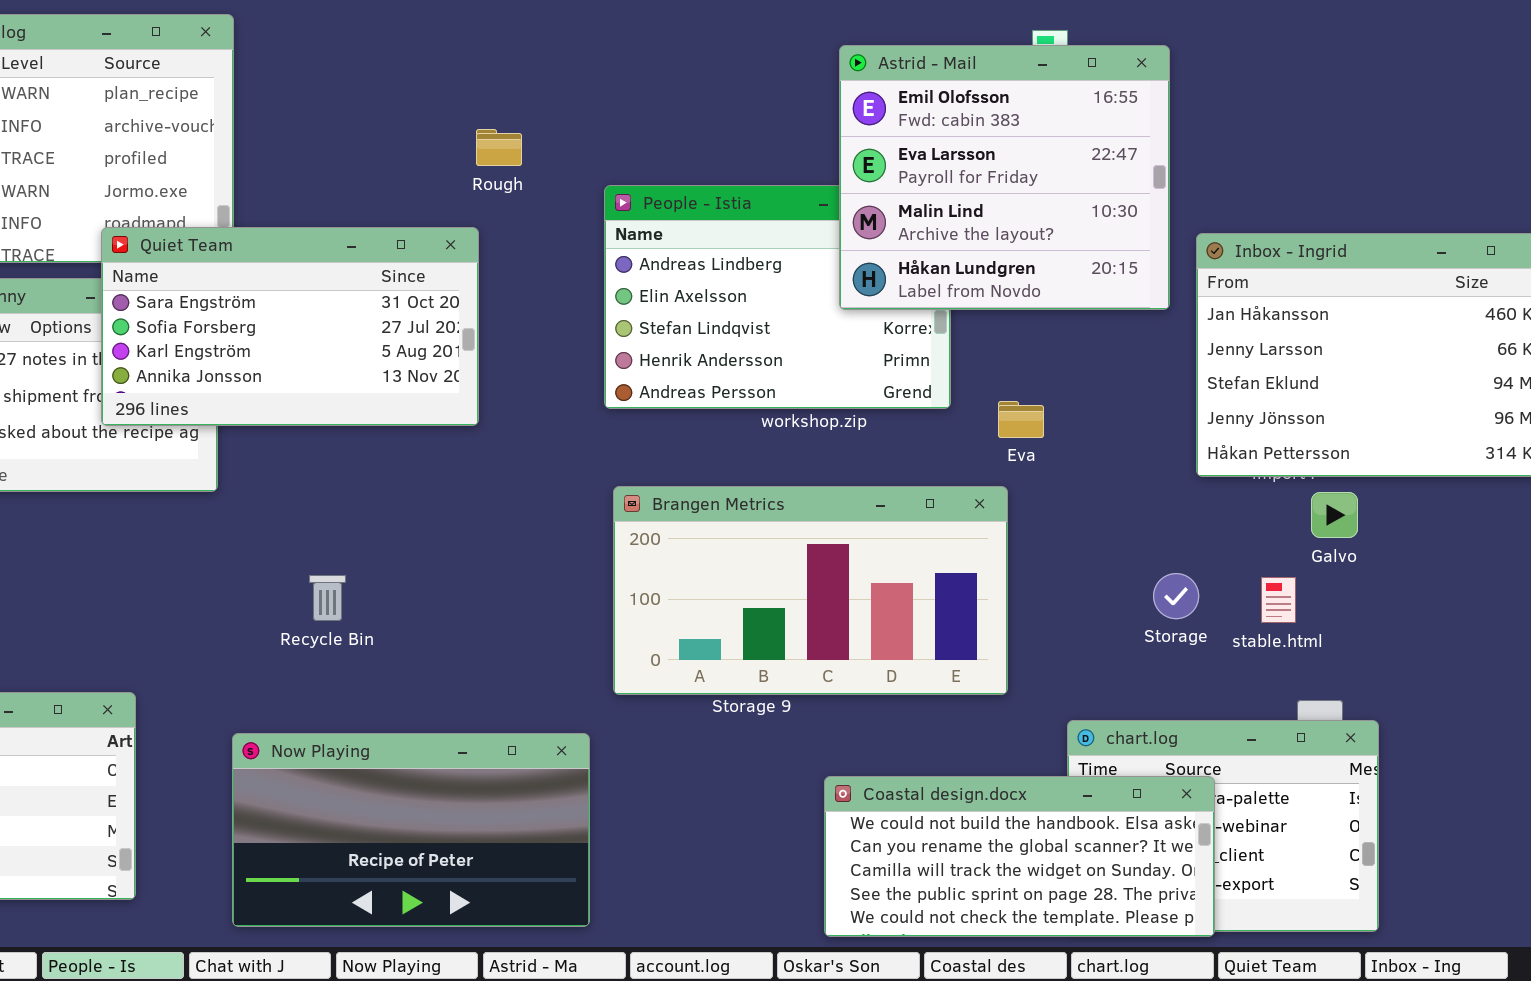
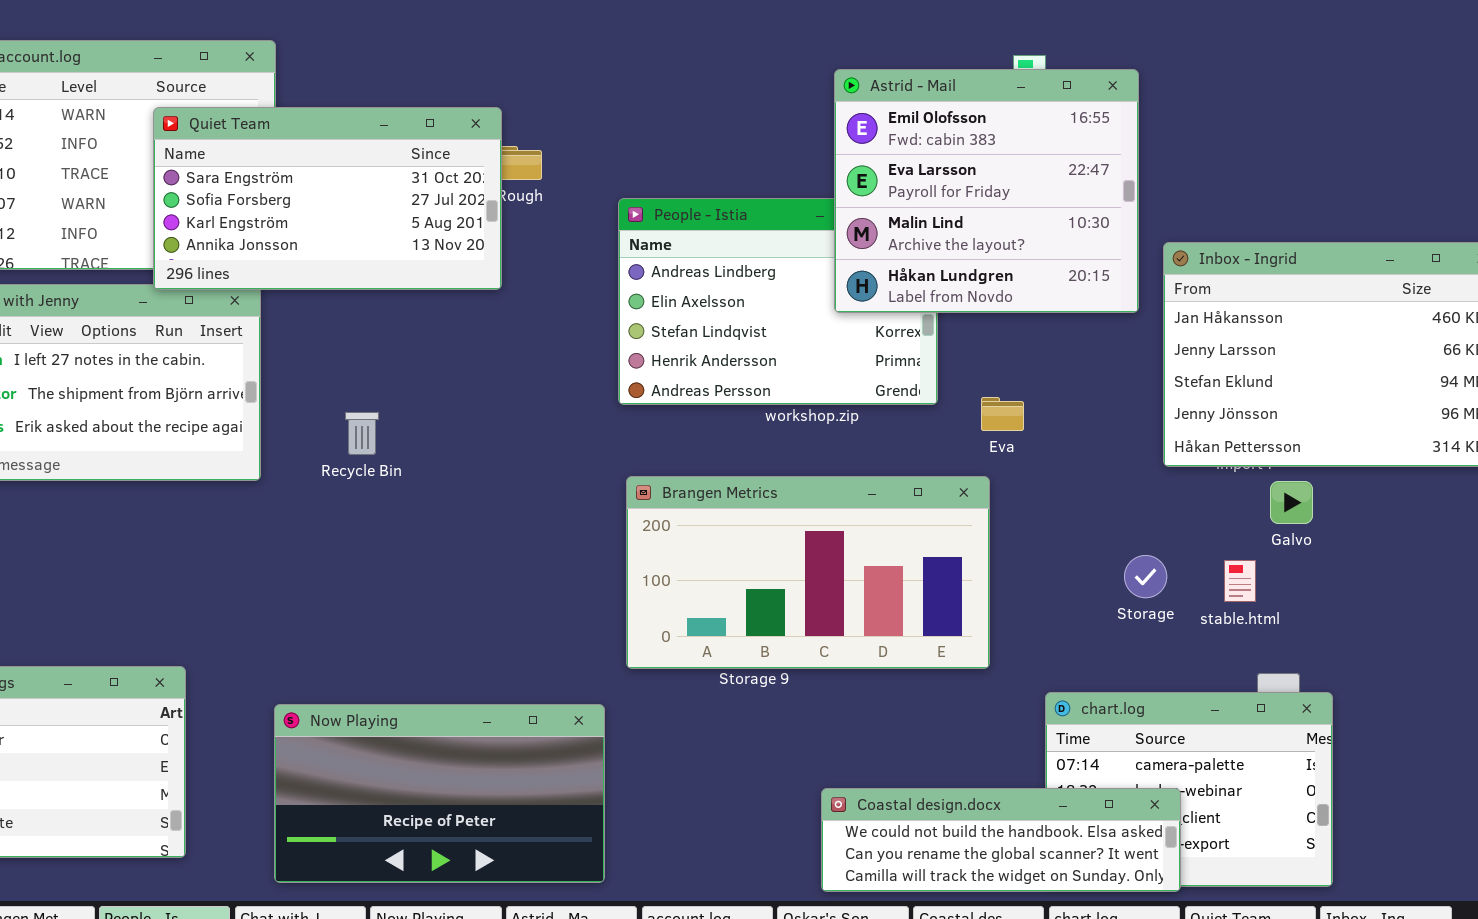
Quiet Team: [101,227,479,426] -> [153,107,502,290], moved
Recycle Bin: [309,575,346,621] -> [345,412,379,455], moved
Coastal design.docx: [824,776,1215,937] -> [821,788,1181,892], resized

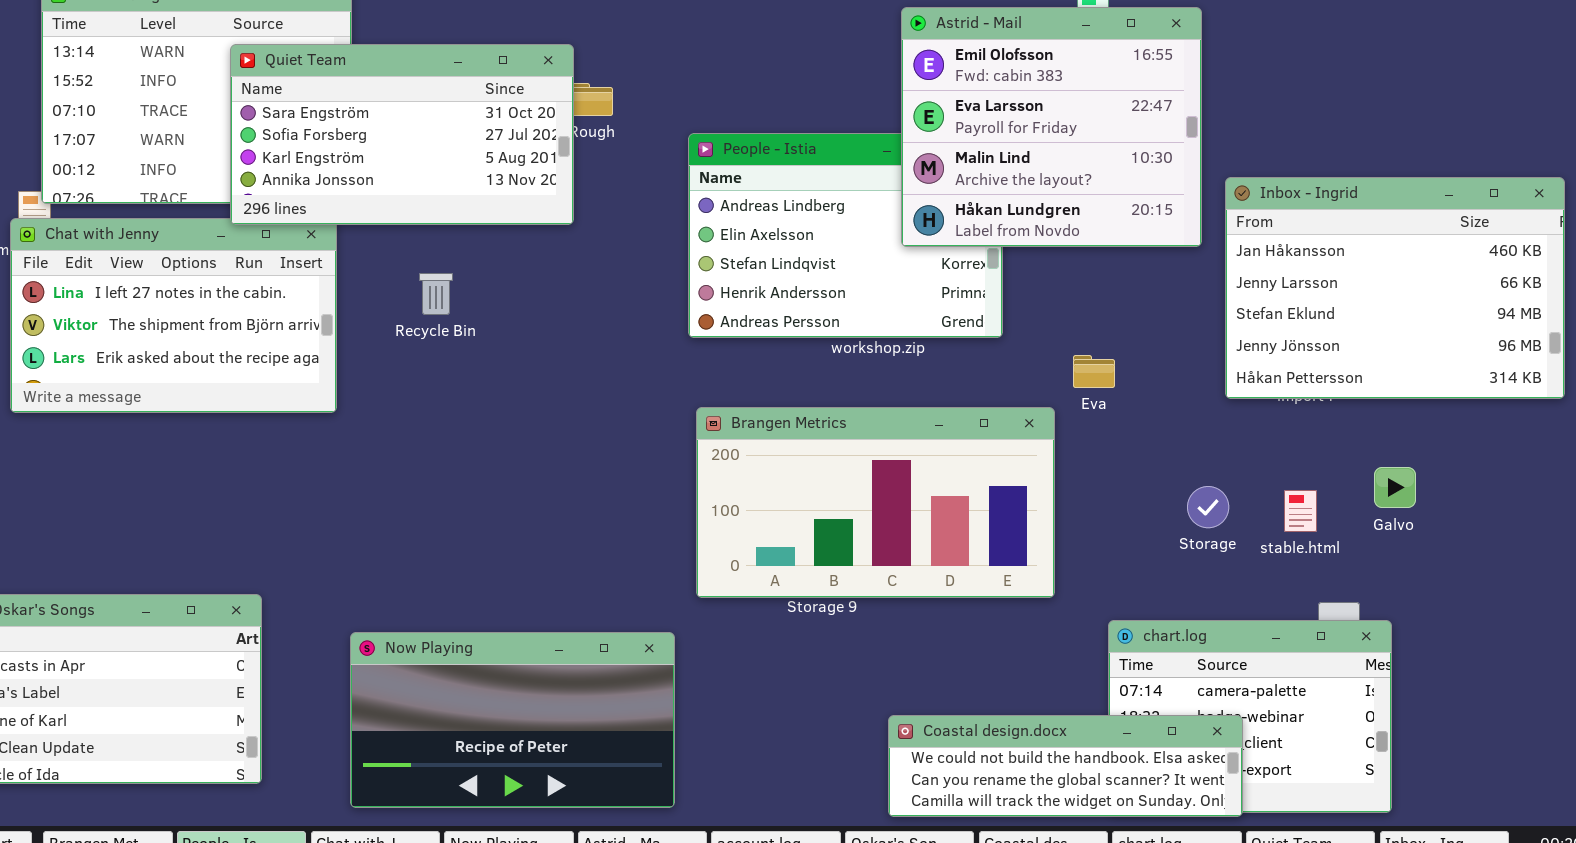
Eva: [981,397,1024,431] -> [1073,355,1115,388], moved
Recycle Bin: [345,412,379,455] -> [419,273,453,315], moved
Galvo: [1270,481,1313,524] -> [1374,467,1416,508], moved

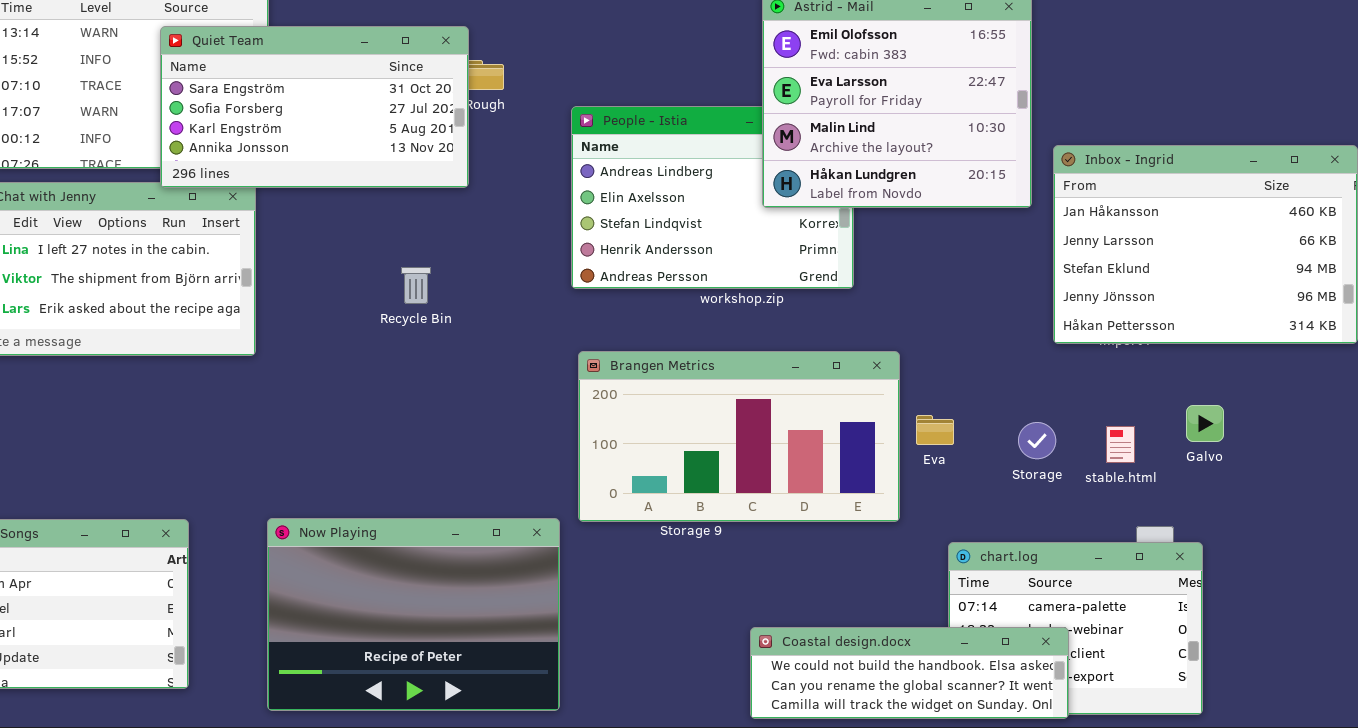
Recycle Bin: [419,273,453,315] -> [401,267,431,304], moved
Eva: [1073,355,1115,388] -> [916,415,954,445], moved
Now Playing: [350,632,675,808] -> [267,518,560,711], resized

